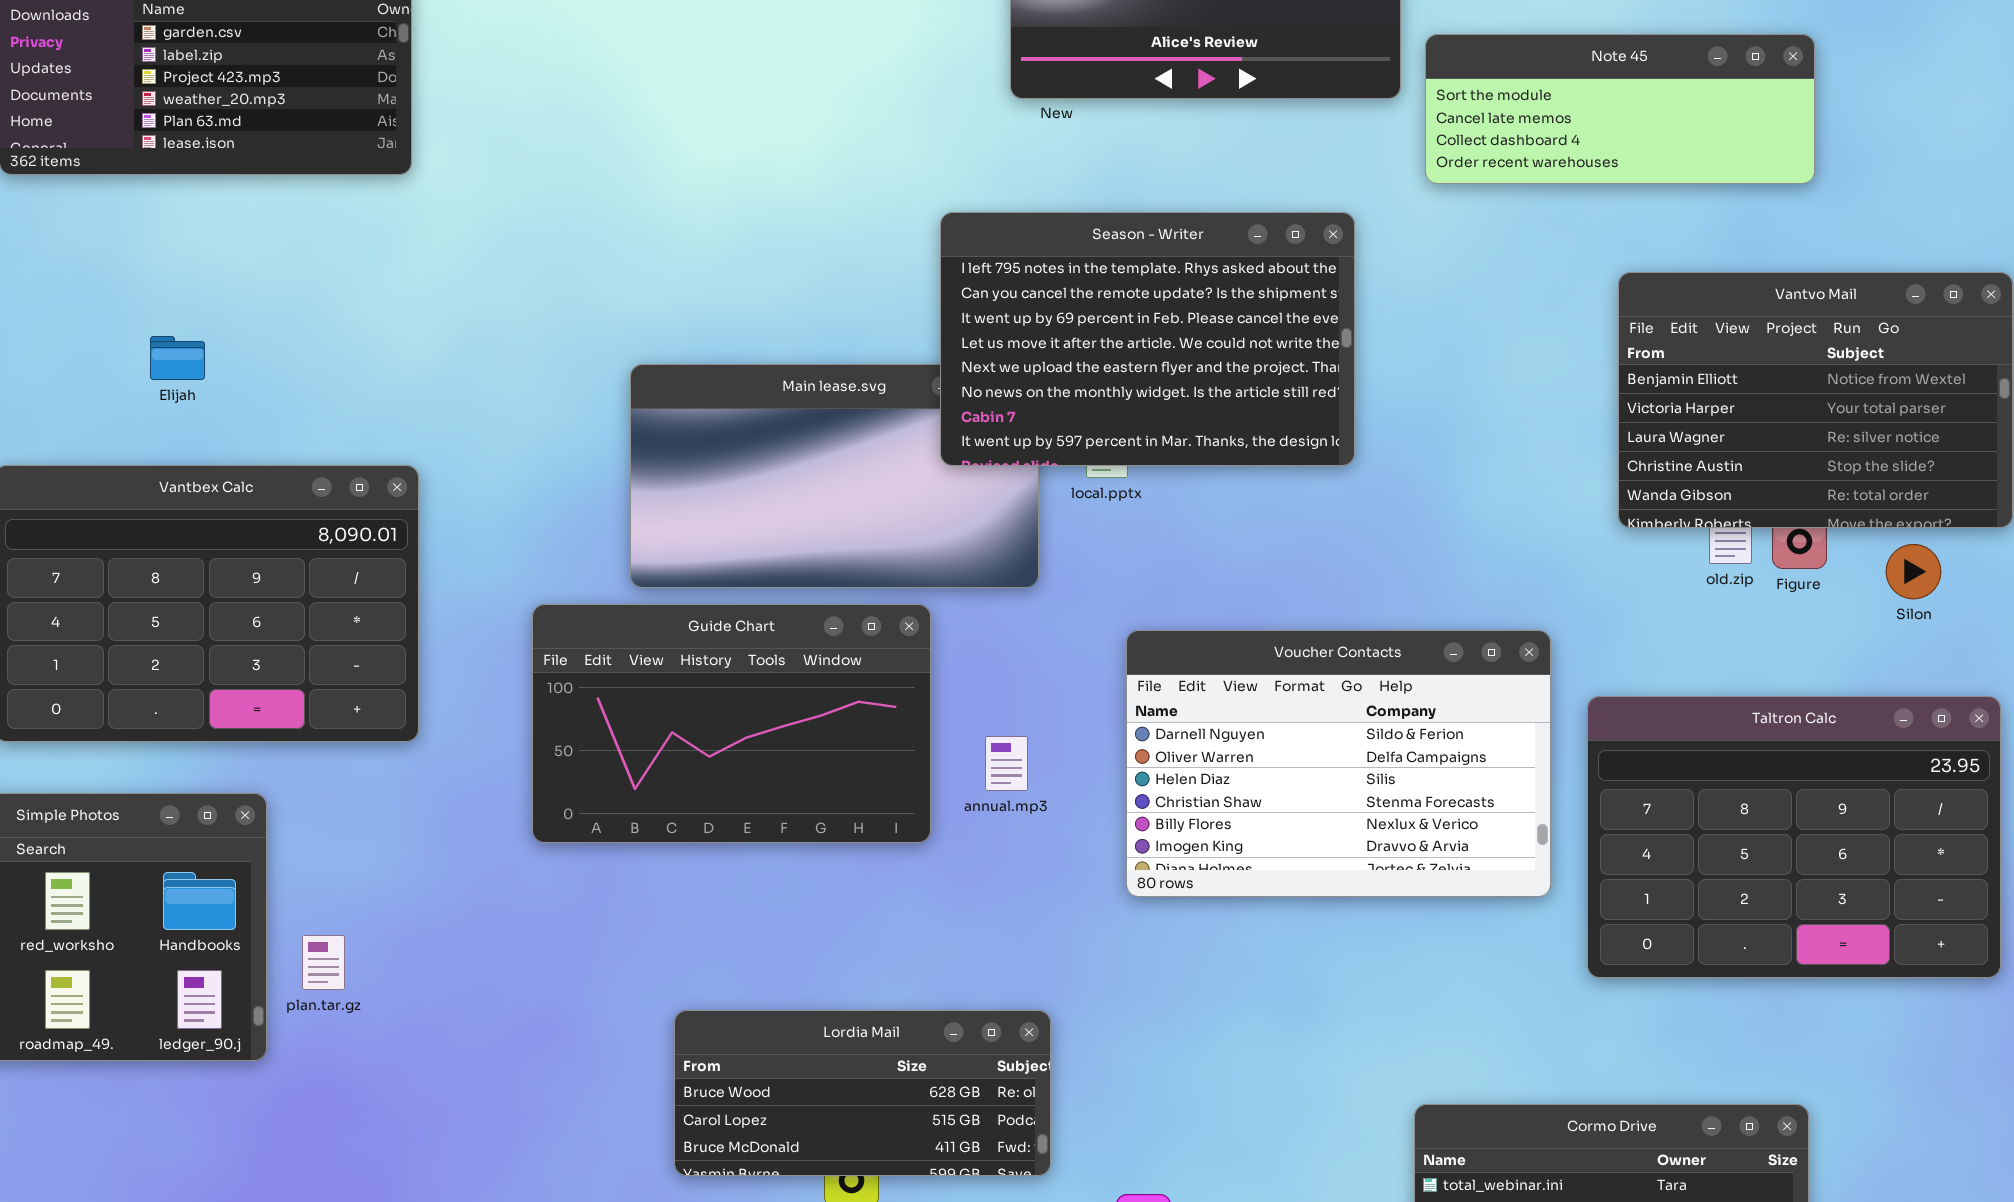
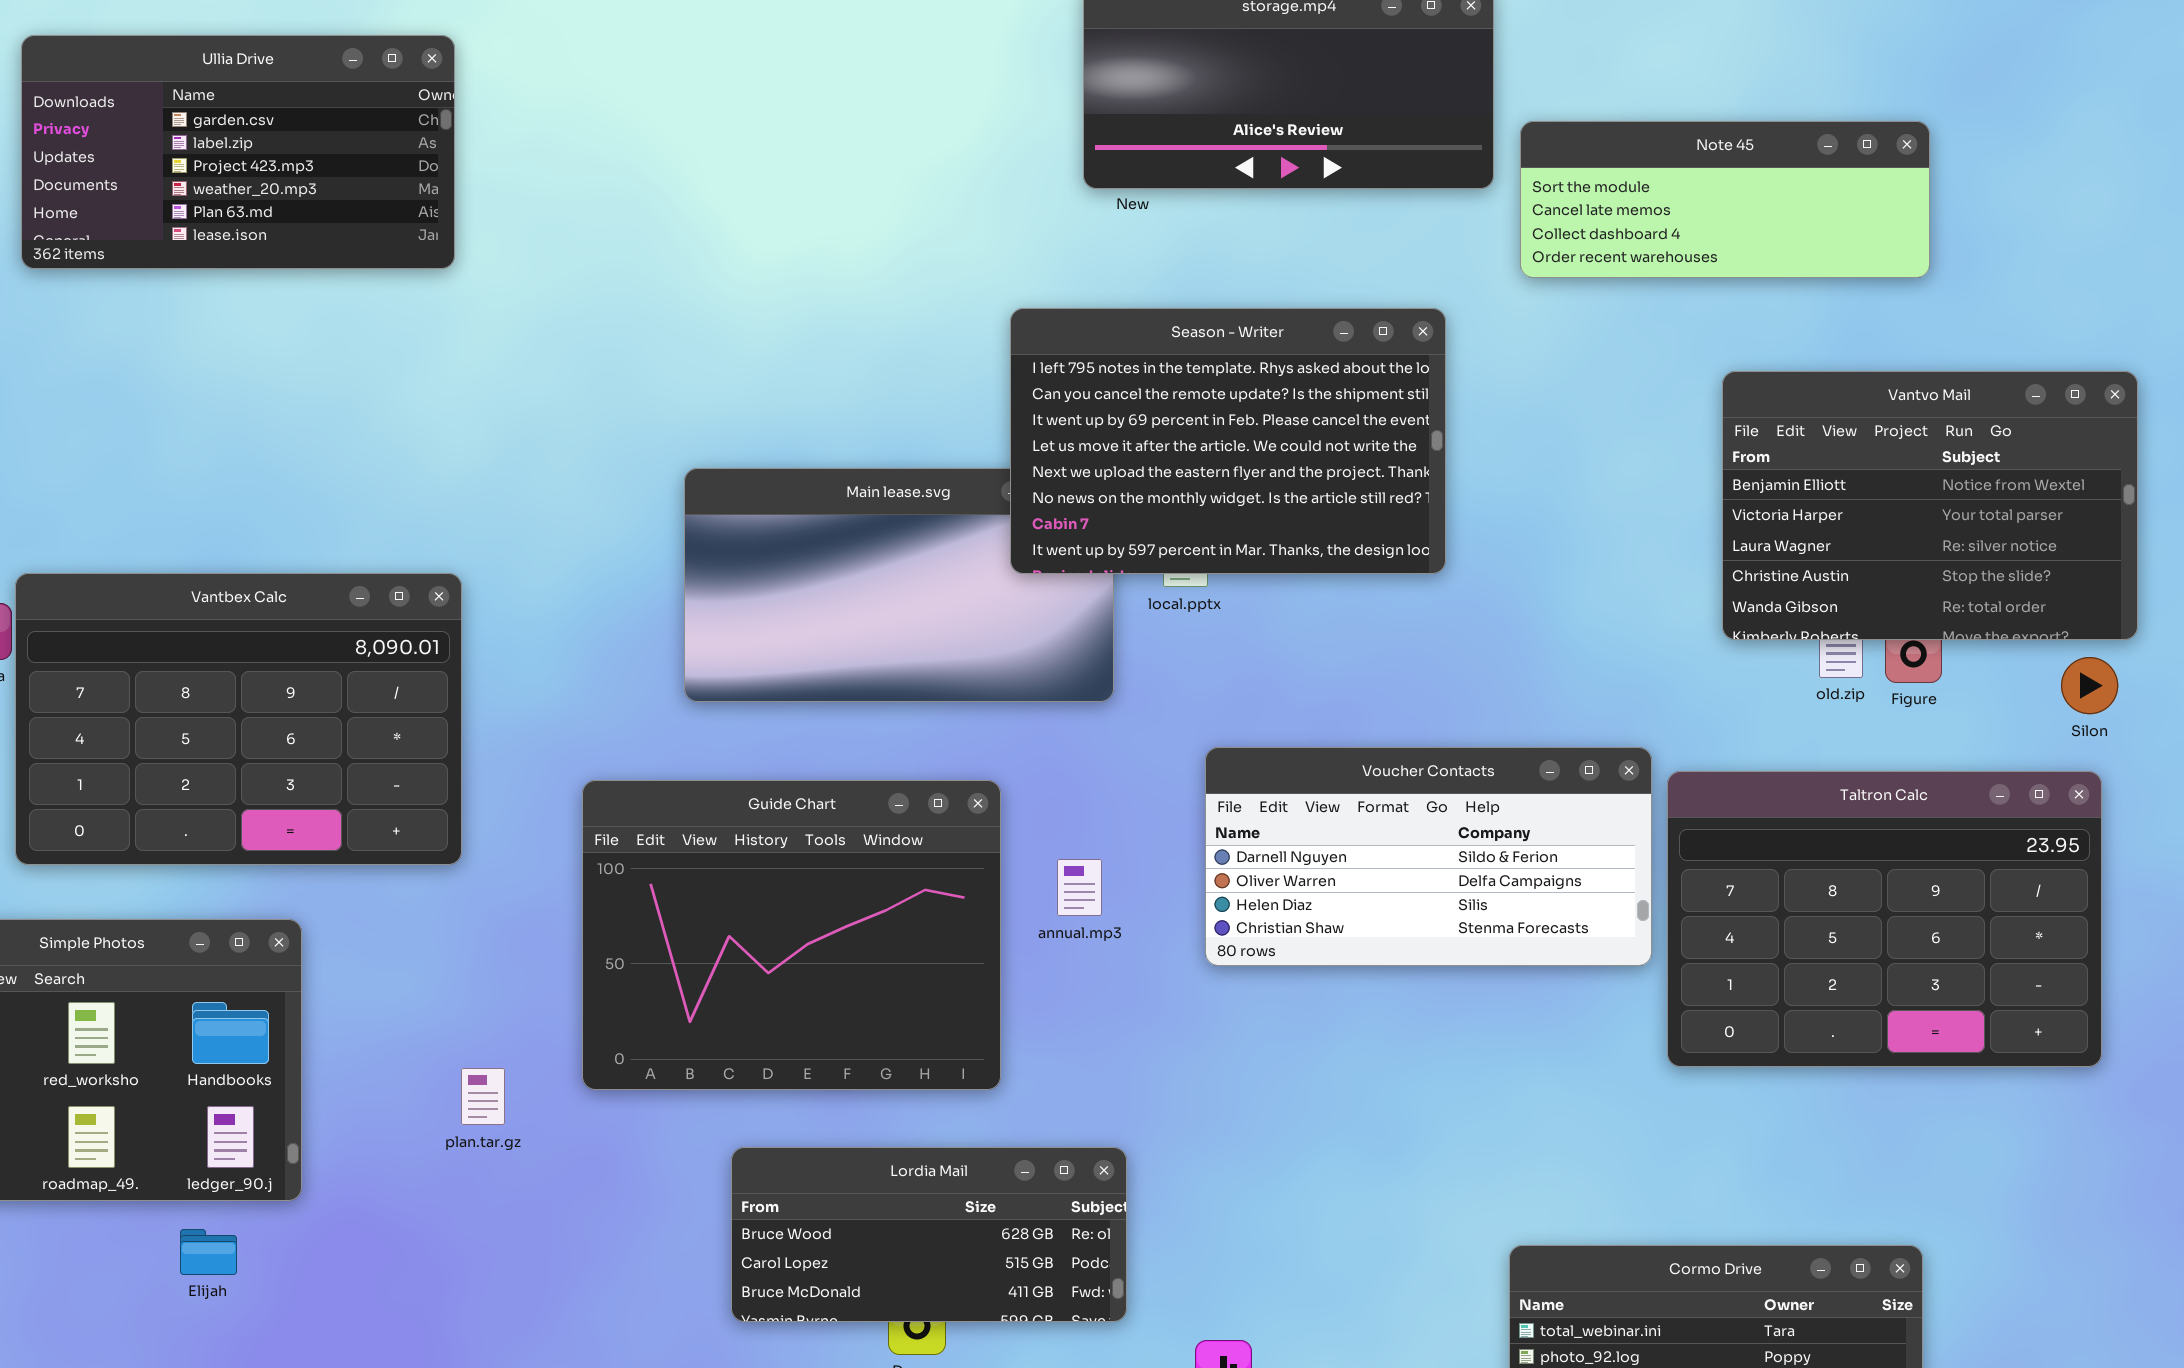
Elijah: [150,336,205,380] -> [180,1229,237,1275], moved
Silon: [1886,544,1941,599] -> [2061,657,2118,714], moved
Guide Chart: [532,604,931,843] -> [582,780,1001,1090], moved, resized
Voucher Contacts: [1126,630,1551,897] -> [1205,747,1652,966], resized
Taltron Calc: [1587,696,2001,978] -> [1667,771,2102,1067], moved
plan.tar.gz: [302,935,345,990] -> [461,1068,505,1125], moved

